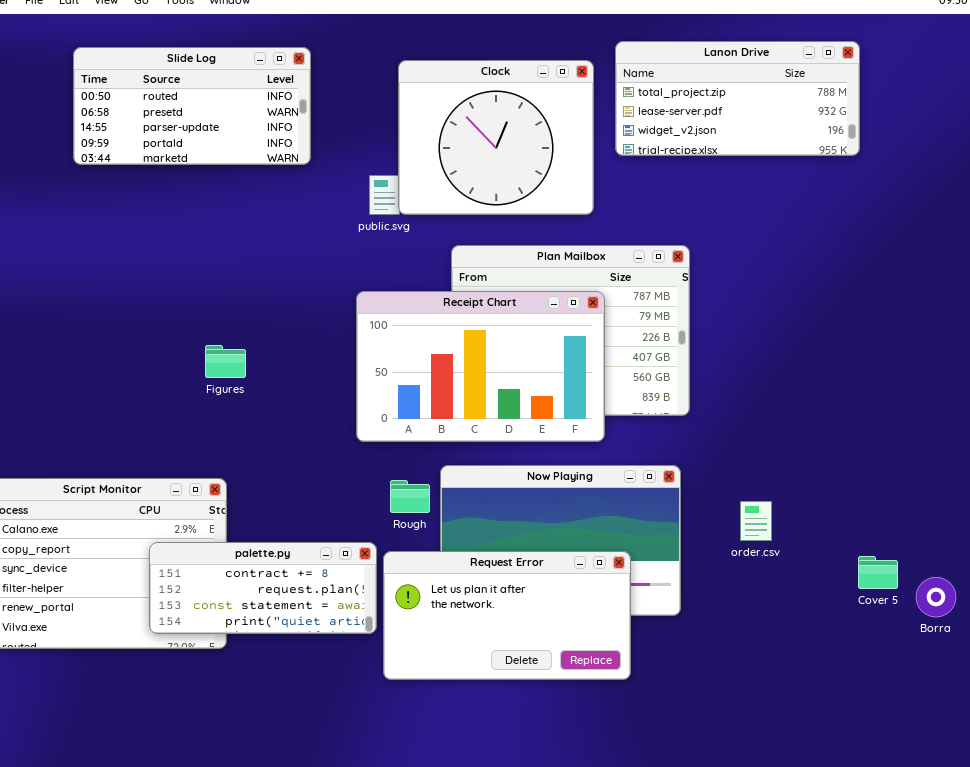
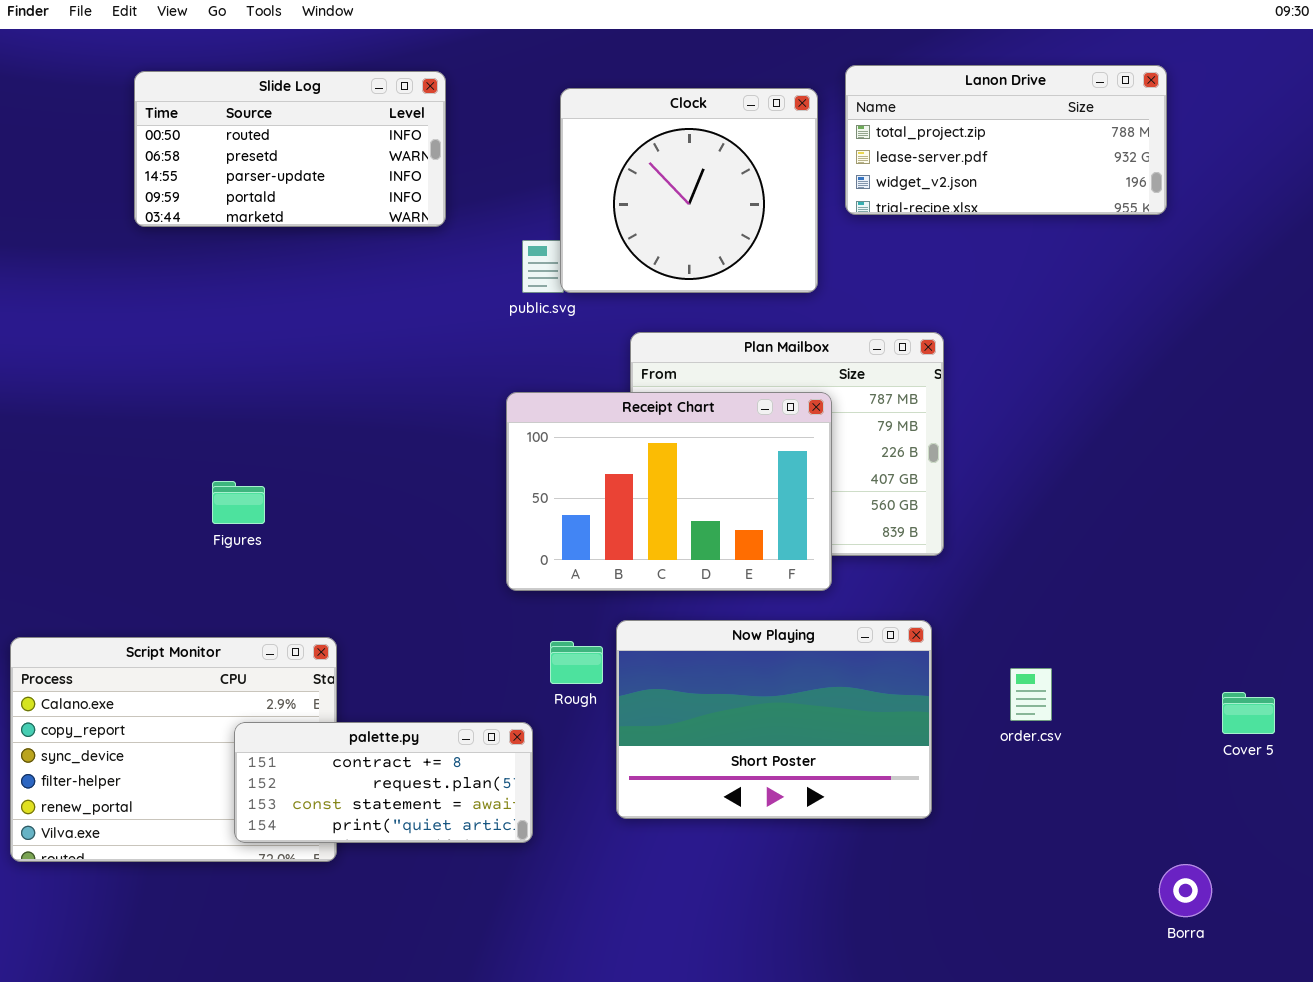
Figures: [205,345,246,378] -> [212,481,265,524], moved
Request Error: [383,551,631,680] -> none, closed
Cover 5: [858,556,898,589] -> [1222,692,1275,734], moved
Borra: [916,577,956,617] -> [1159,864,1212,917], moved

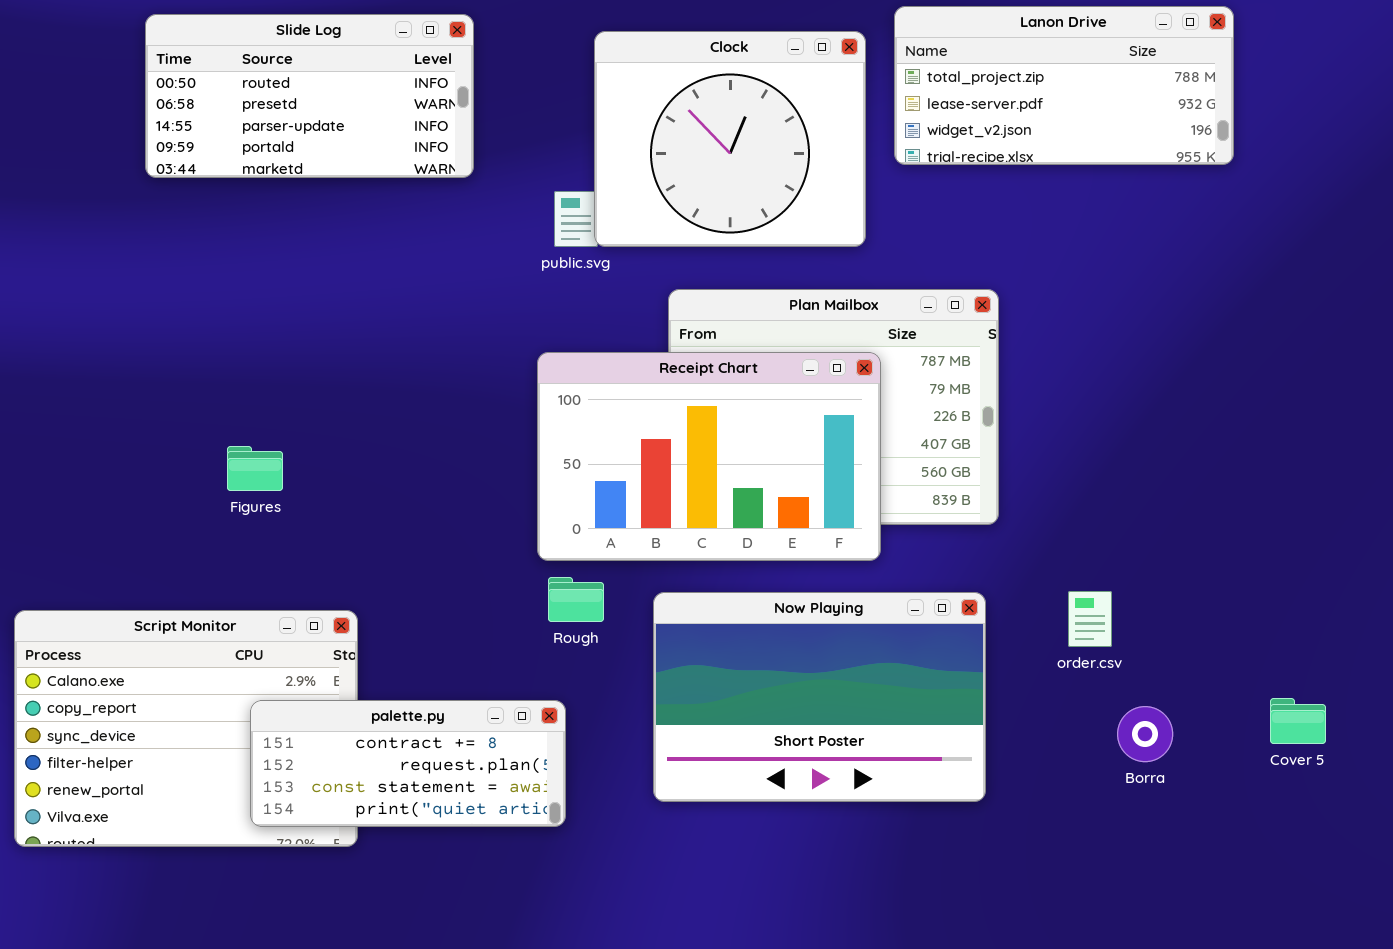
Rough: [550,641,603,684] -> [548,577,604,622], moved
order.csv: [1010,668,1052,721] -> [1068,591,1112,647], moved
Cover 5: [1222,692,1275,734] -> [1270,698,1326,744], moved
Borra: [1159,864,1212,917] -> [1117,706,1173,762], moved

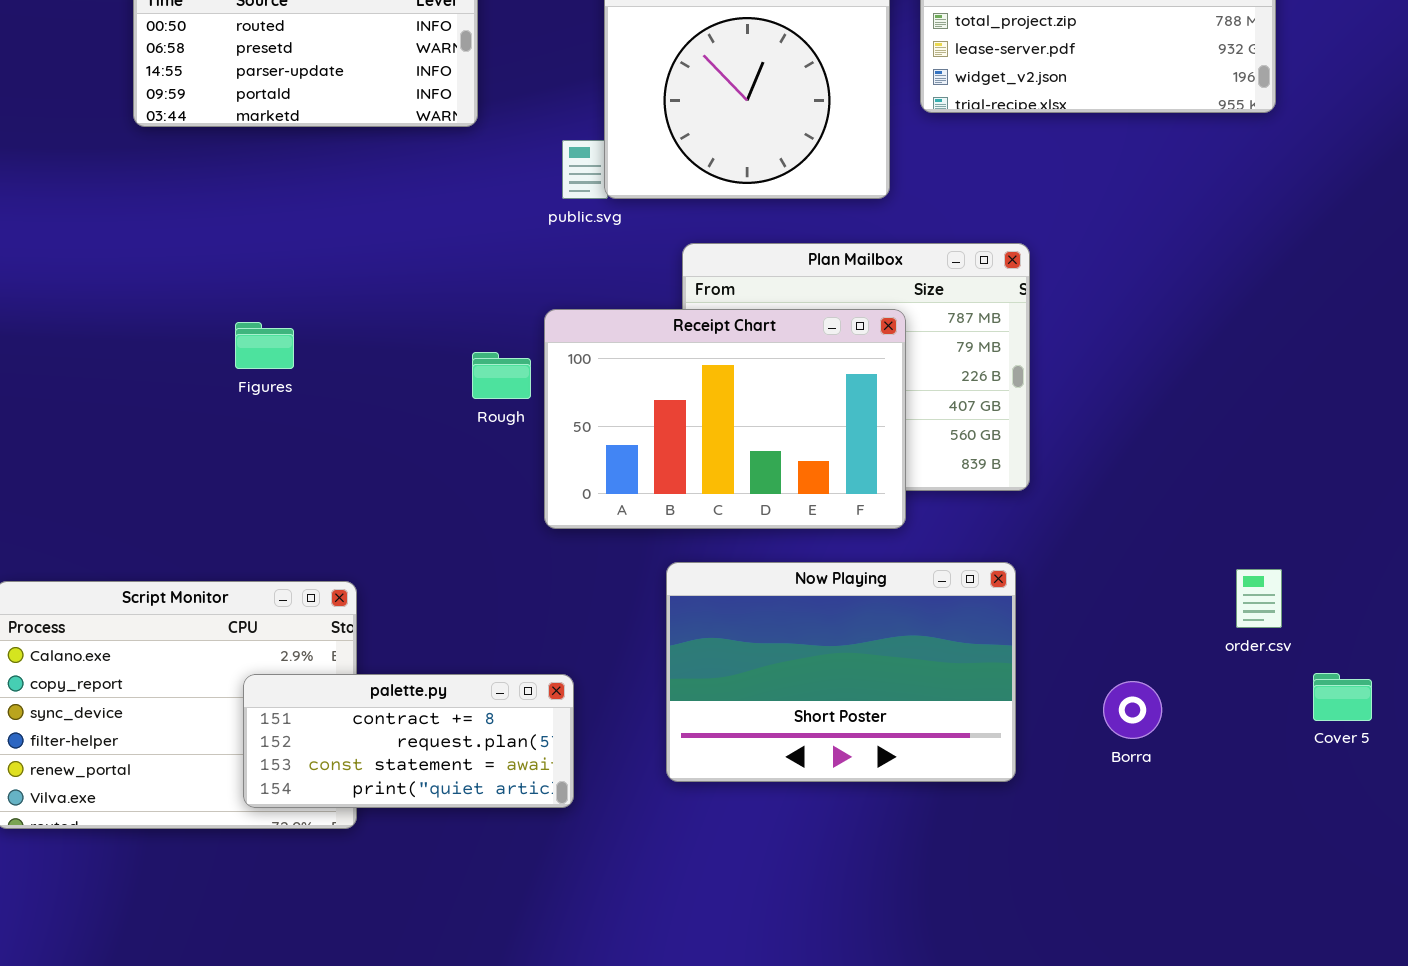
Figures: [227,446,283,491] -> [235,322,294,369], moved
Rough: [548,577,604,622] -> [472,352,531,399], moved
order.csv: [1068,591,1112,647] -> [1236,569,1282,628], moved
Borra: [1117,706,1173,762] -> [1103,681,1162,739], moved

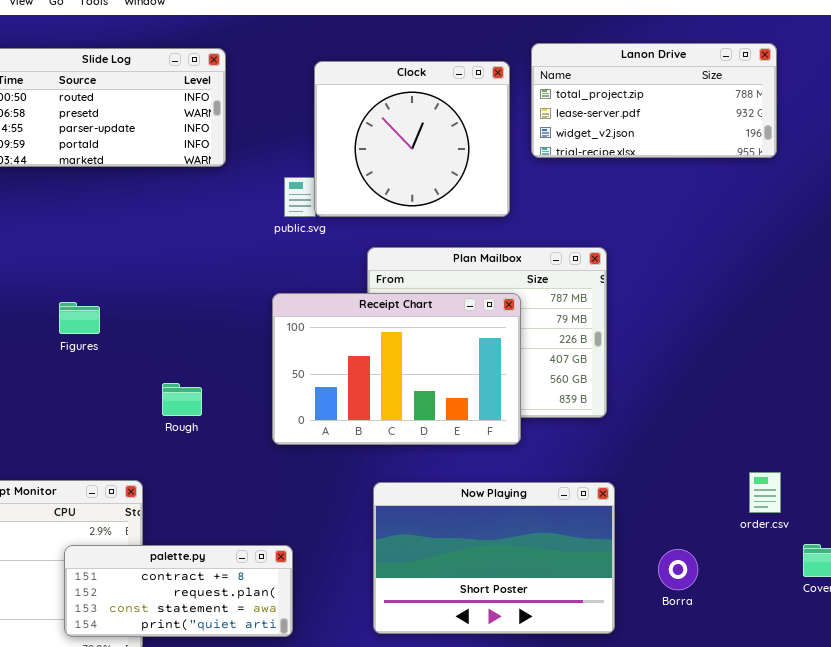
Rough: [472,352,531,399] -> [162,383,202,416], moved
Now Playing: [666,562,1016,782] -> [373,482,615,634], moved

